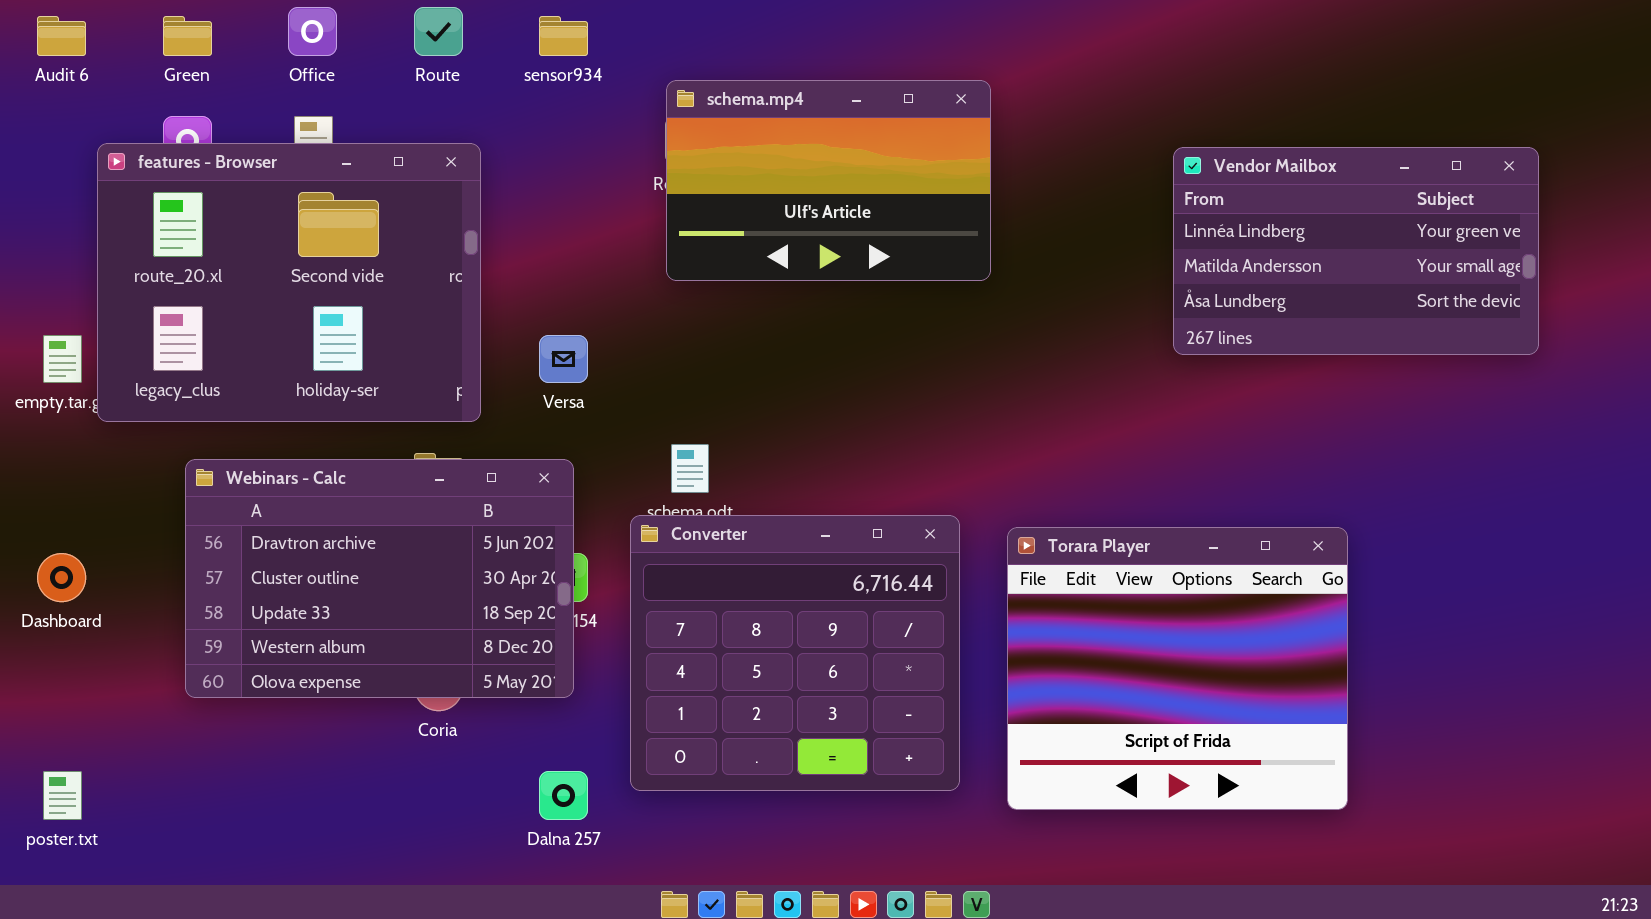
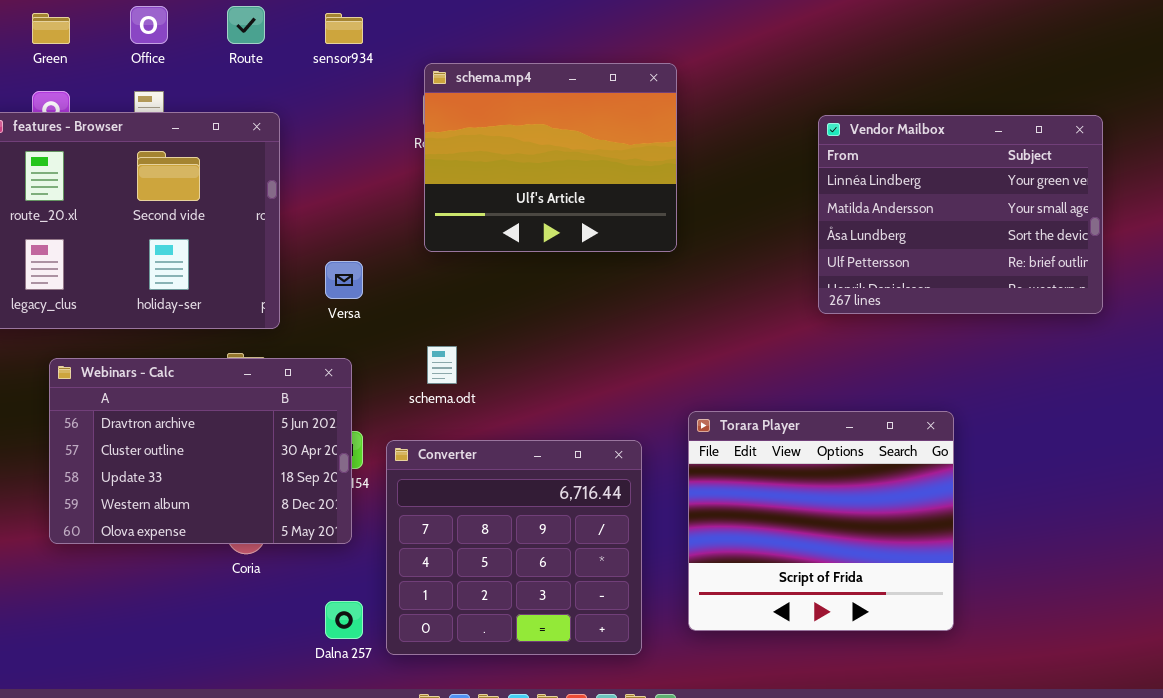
schema.mp4: [666,80,991,281] -> [424,63,677,252], resized
Vendor Mailbox: [1173,147,1539,355] -> [818,115,1103,314], resized
Converter: [630,515,960,791] -> [386,440,642,655], moved

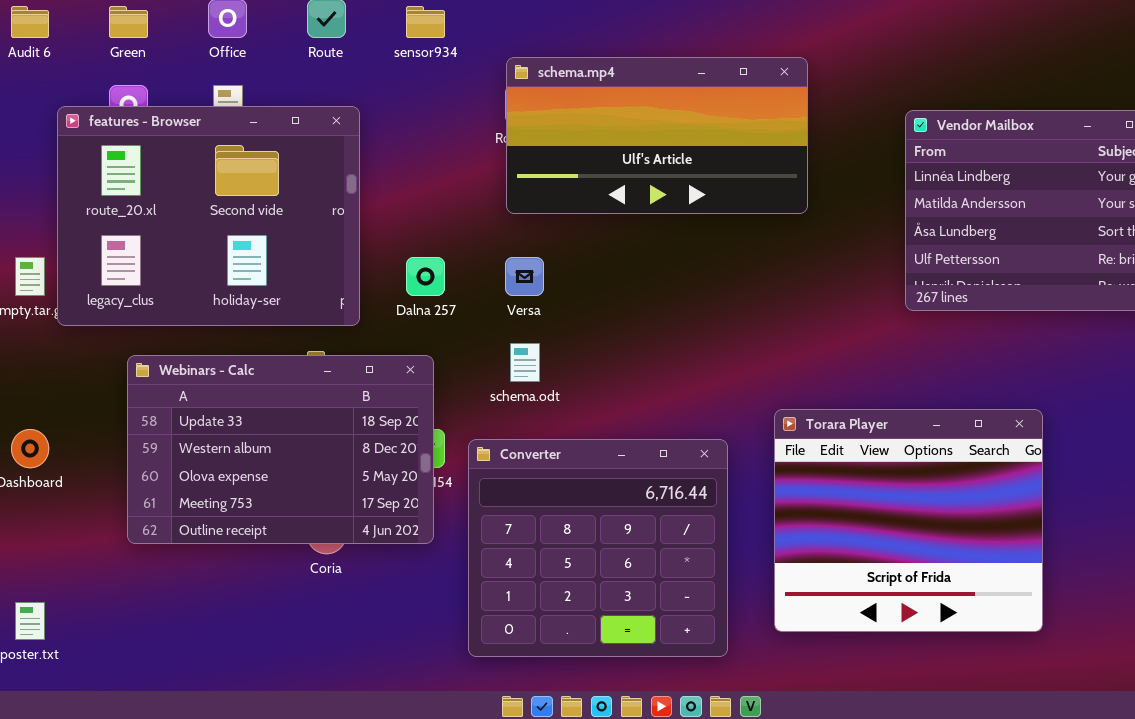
schema.mp4: [424,63,677,252] -> [506,57,808,214], resized
Versa: [325,261,363,299] -> [505,257,544,296], moved
Webinars - Calc: [49,358,352,544] -> [127,355,434,544], scrolled down 2 rows
Dalna 257: [325,601,363,639] -> [406,257,445,296], moved

